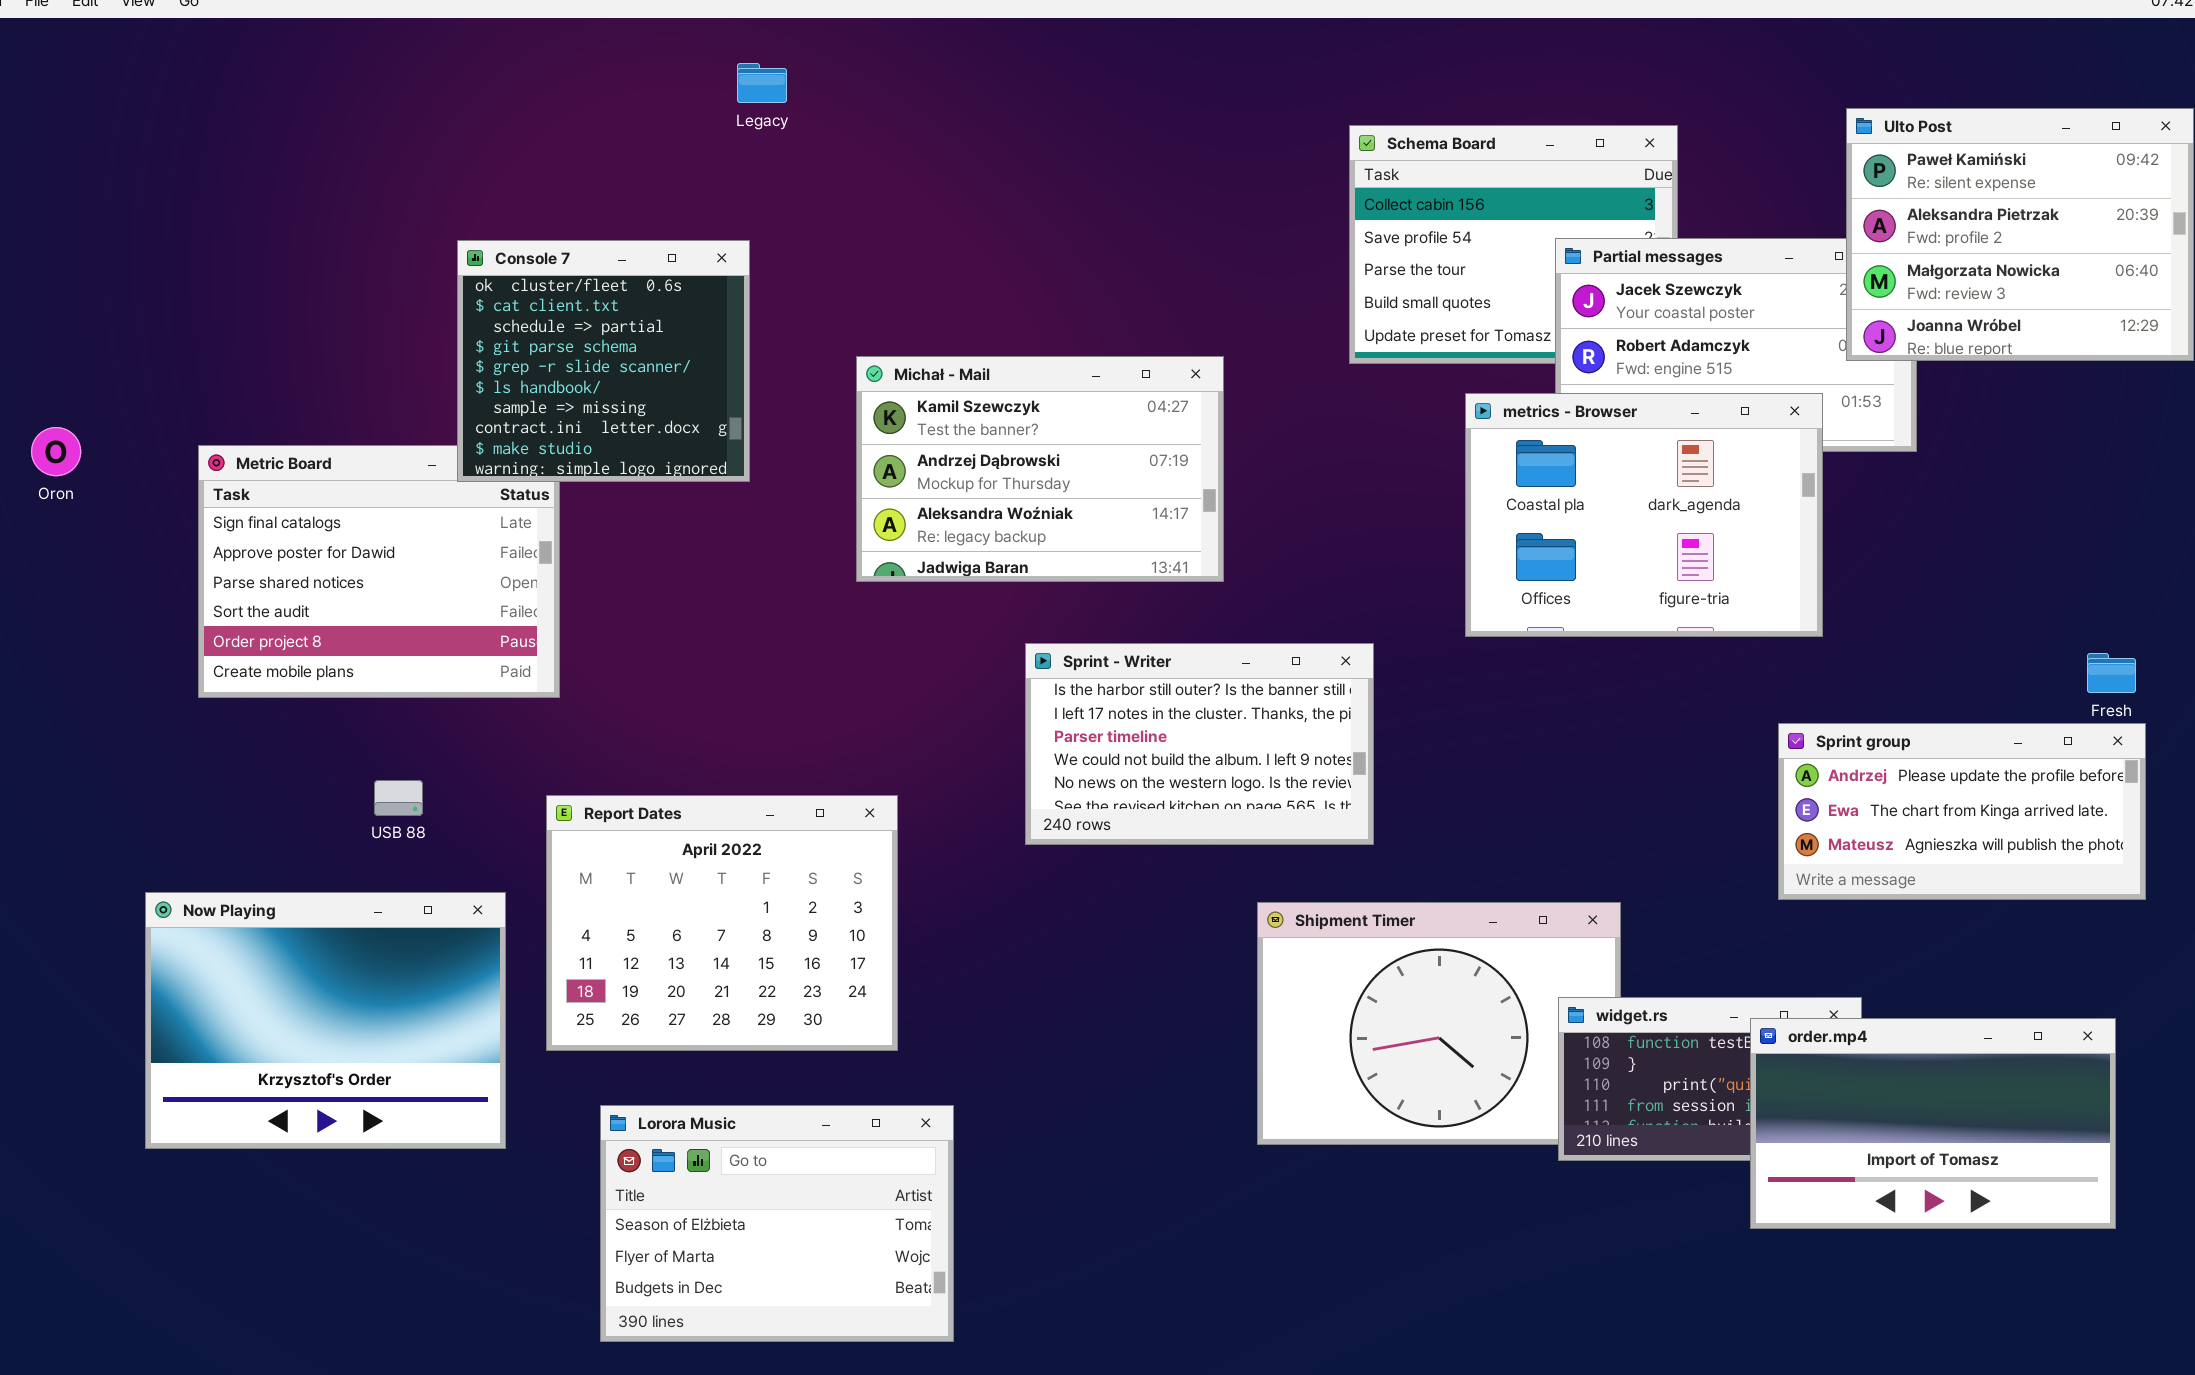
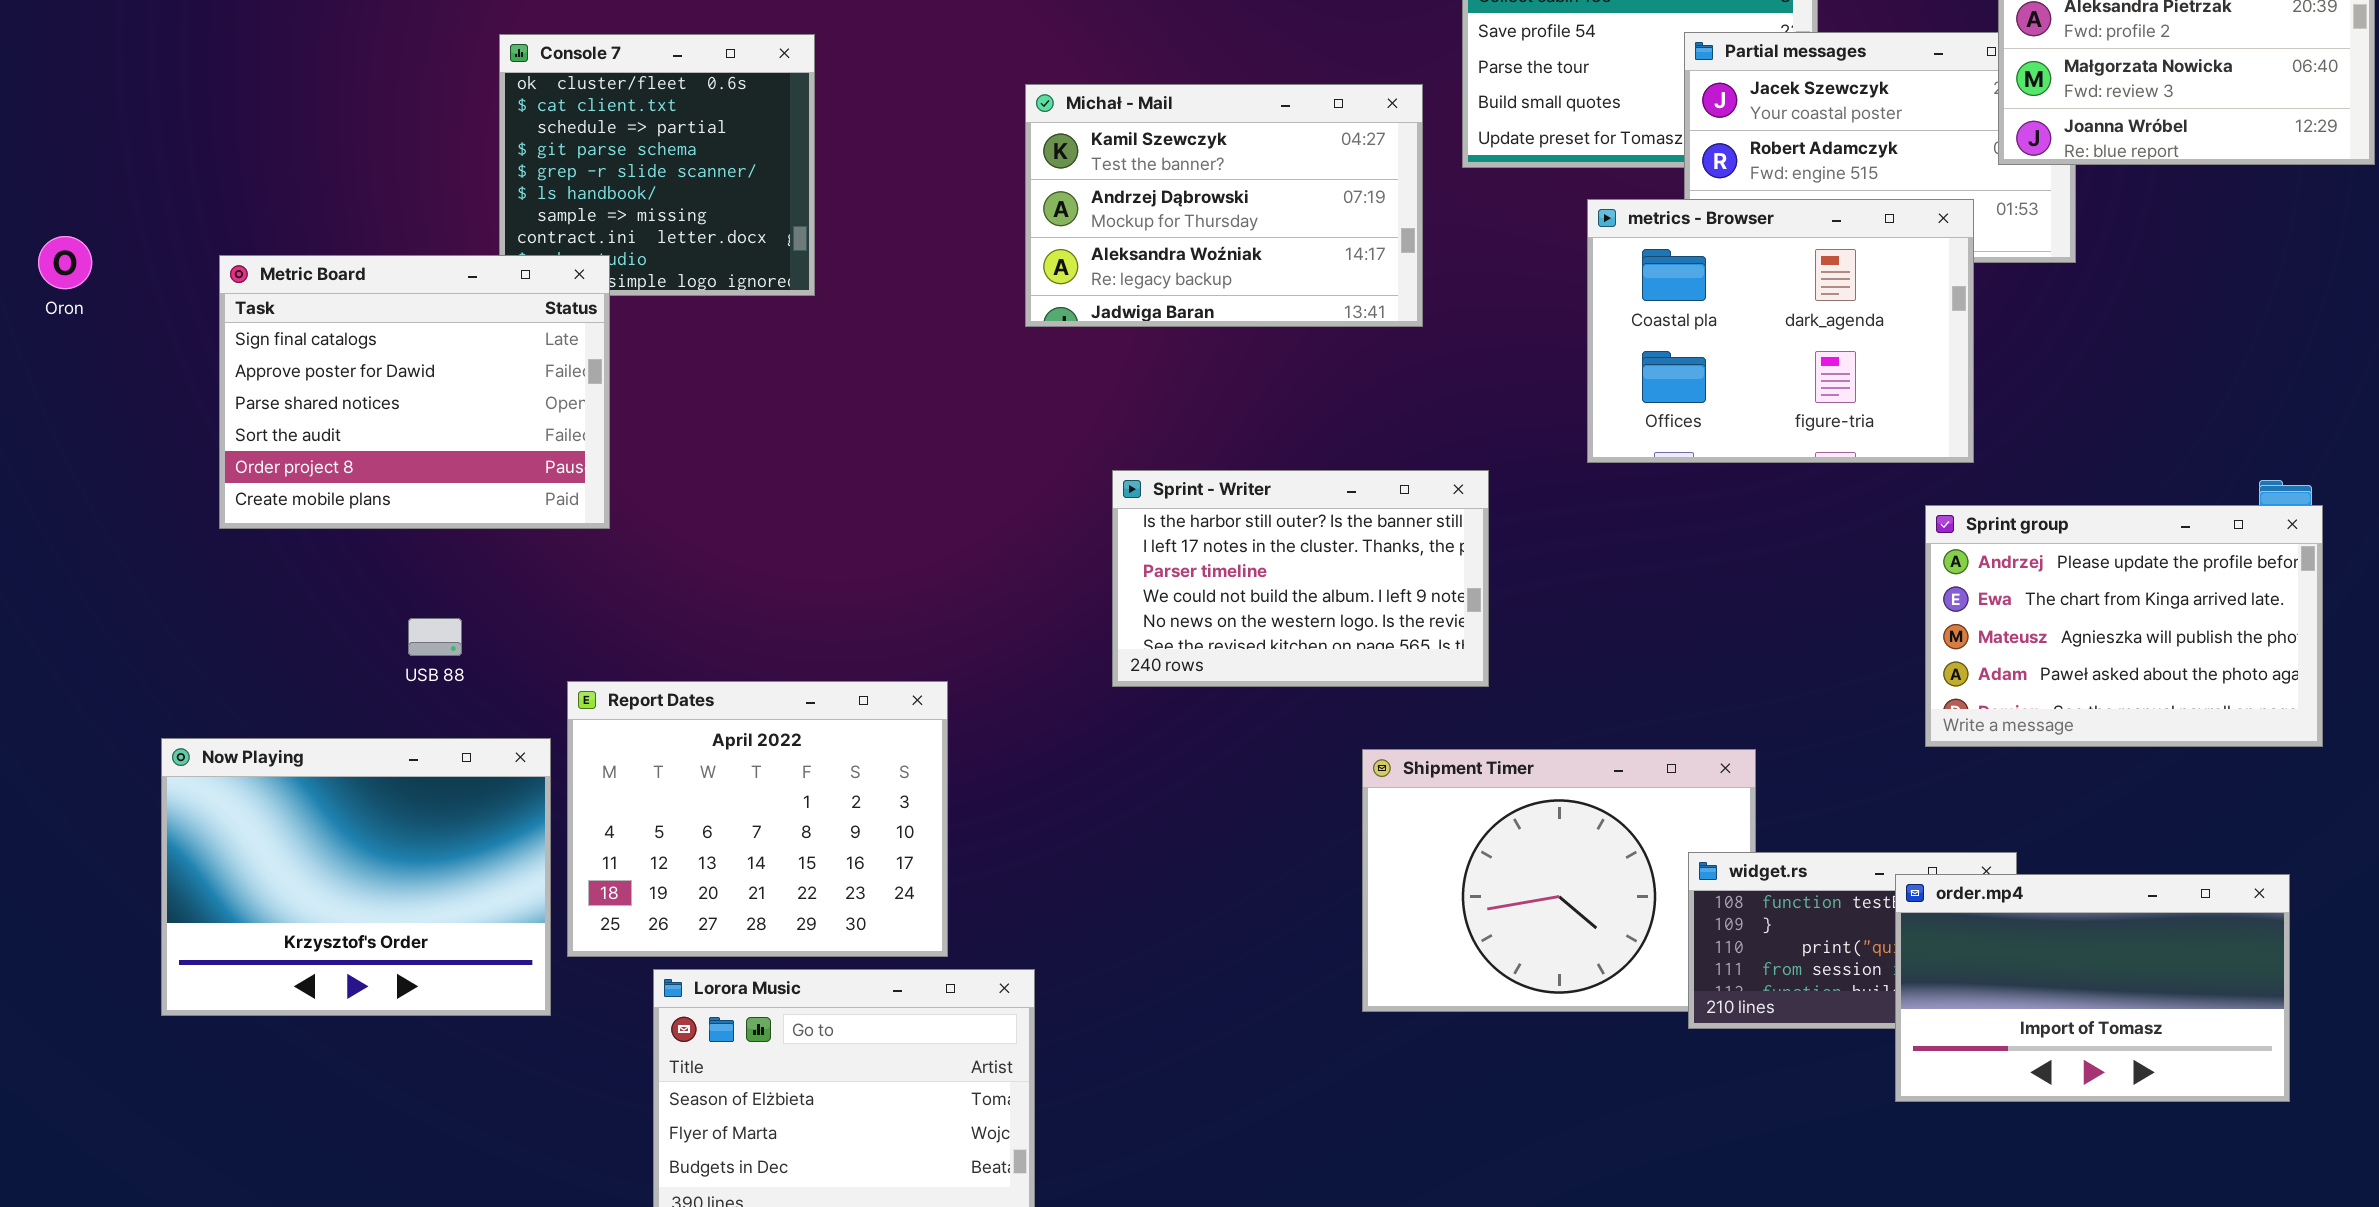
Michał - Mail: [856,356,1224,582] -> [1025,84,1423,327], moved
Metric Board: [198,445,560,698] -> [219,255,610,529], raised
Sprint group: [1778,723,2146,900] -> [1925,505,2323,747], resized
Report Dates: [546,795,898,1051] -> [567,681,948,957], moved

